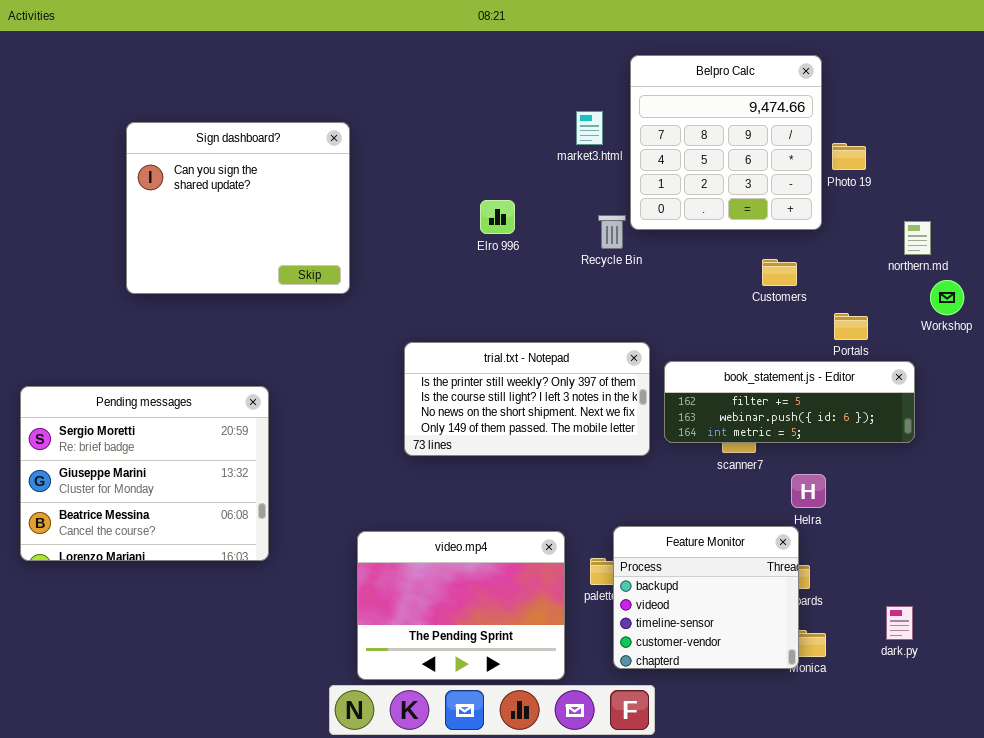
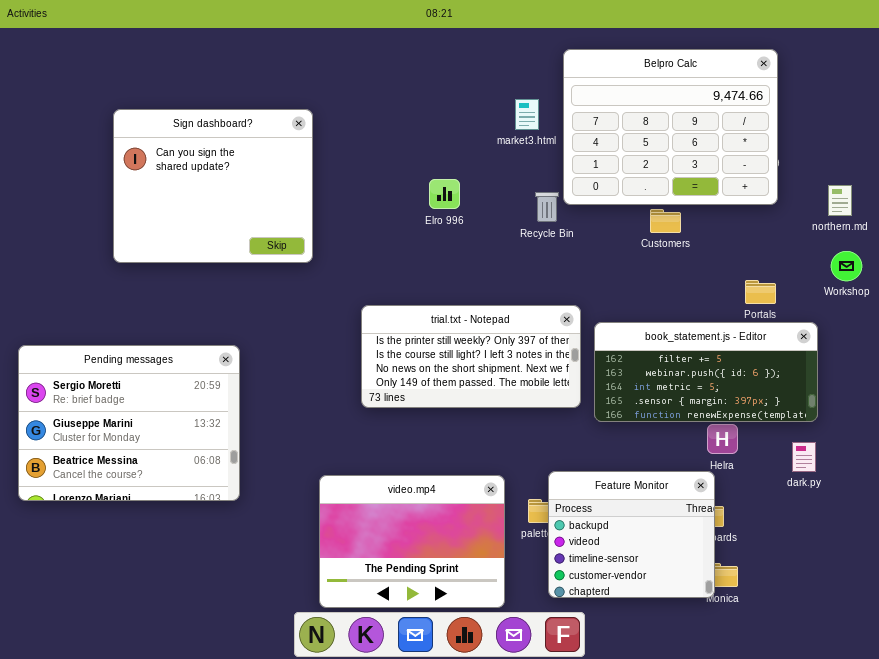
Belpro Calc: [630,55,822,230] -> [563,49,778,205], resized
northern.md: [904,221,931,255] -> [828,185,852,216], moved
Customers: [762,259,797,286] -> [650,209,681,233], moved
book_statement.js - Editor: [664,361,915,443] -> [594,322,818,422], resized
dark.py: [886,606,913,640] -> [792,442,816,472], moved

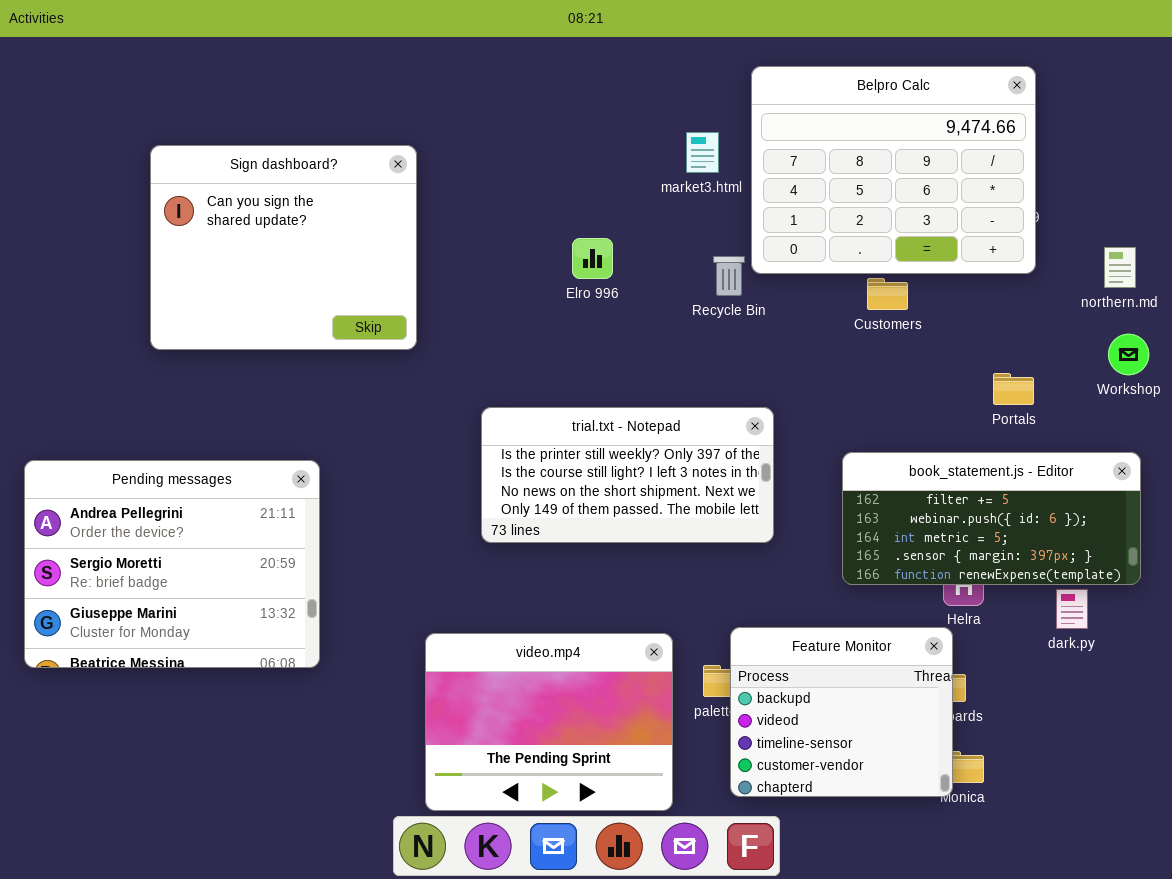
book_statement.js - Editor: [594,322,818,422] -> [842,452,1141,585], moved
Pending messages: [18,345,240,501] -> [24,460,320,668], scrolled up 1 row

